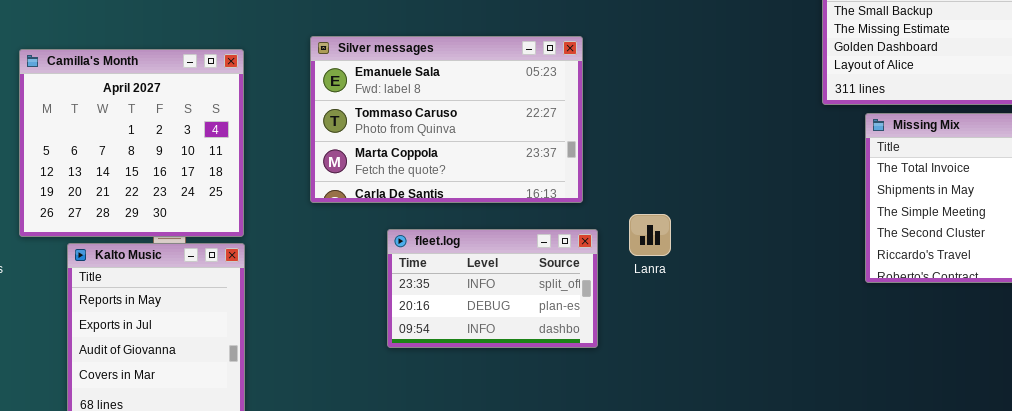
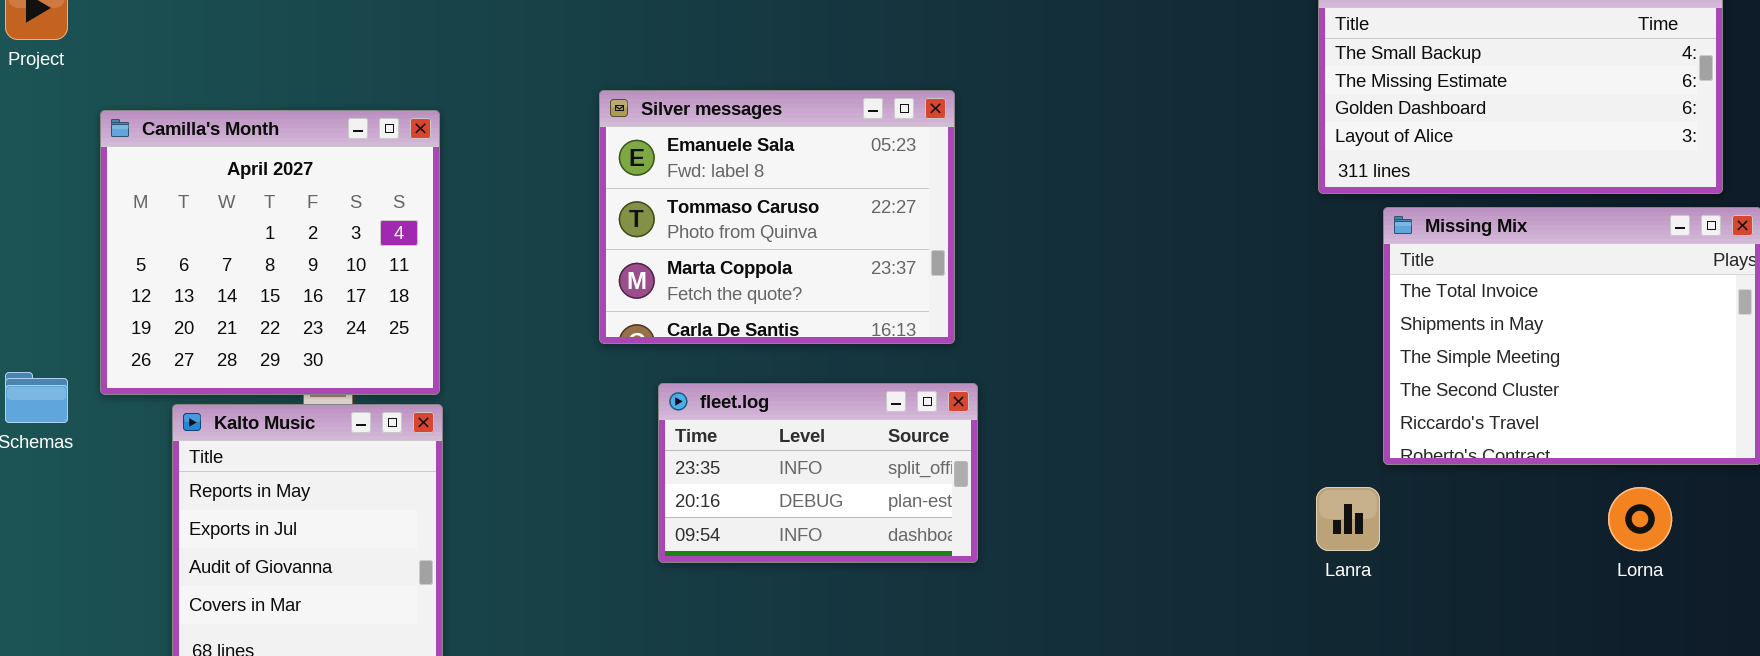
Silver messages: [310,36,583,203] -> [599,90,955,344], resized
Lanra: [629,214,671,256] -> [1316,487,1380,551], moved

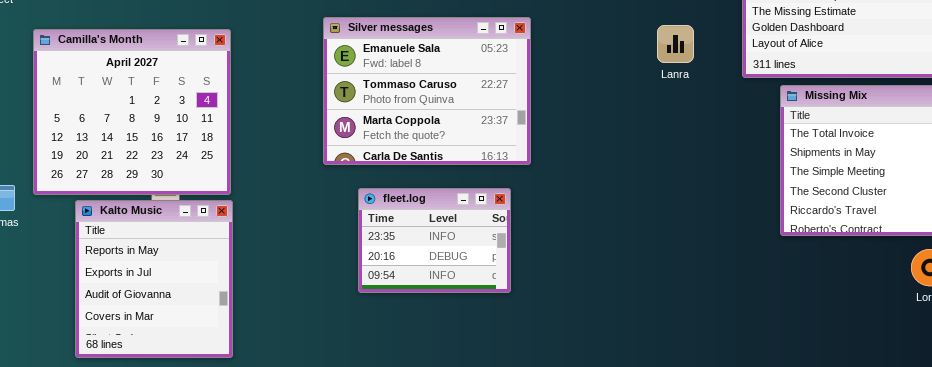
fleet.log: [658,383,978,563] -> [358,188,511,293], resized
Lanra: [1316,487,1380,551] -> [657,25,694,63], moved

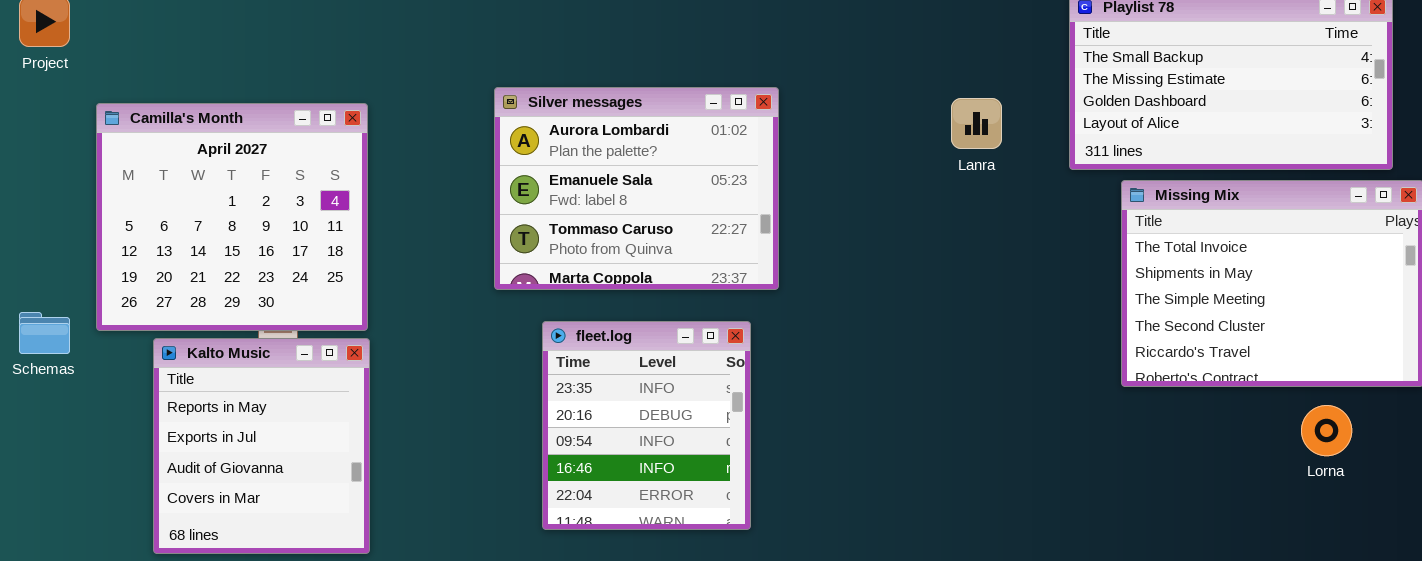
Silver messages: [323,17,531,165] -> [494,87,779,290], scrolled up 1 row
fleet.log: [358,188,511,293] -> [542,321,751,530], resized

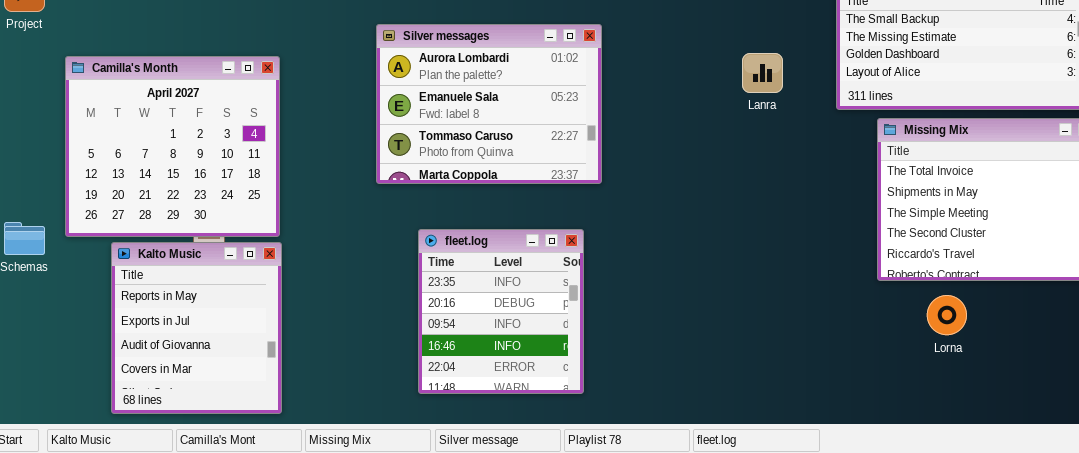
Silver messages: [494,87,779,290] -> [376,24,602,184], moved
Lorna: [1301,405,1352,456] -> [927,295,967,335], moved

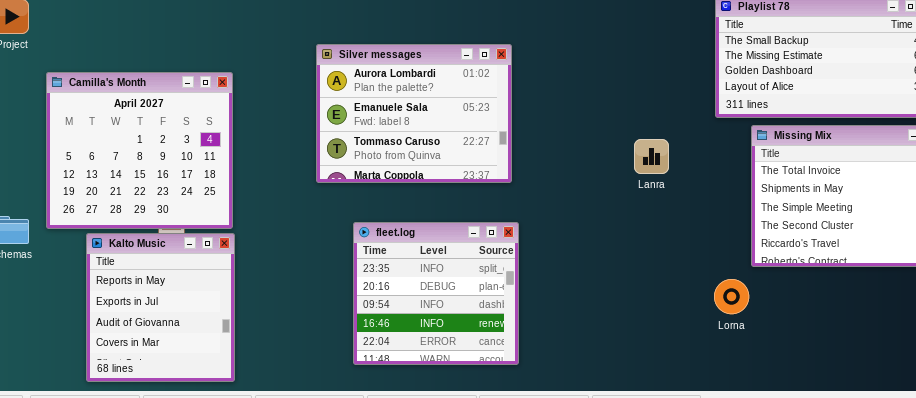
Lanra: [742,53,783,93] -> [634,139,669,174], moved
fleet.log: [418,229,584,394] -> [353,222,519,365], resized
Lorna: [927,295,967,335] -> [714,279,749,314], moved

